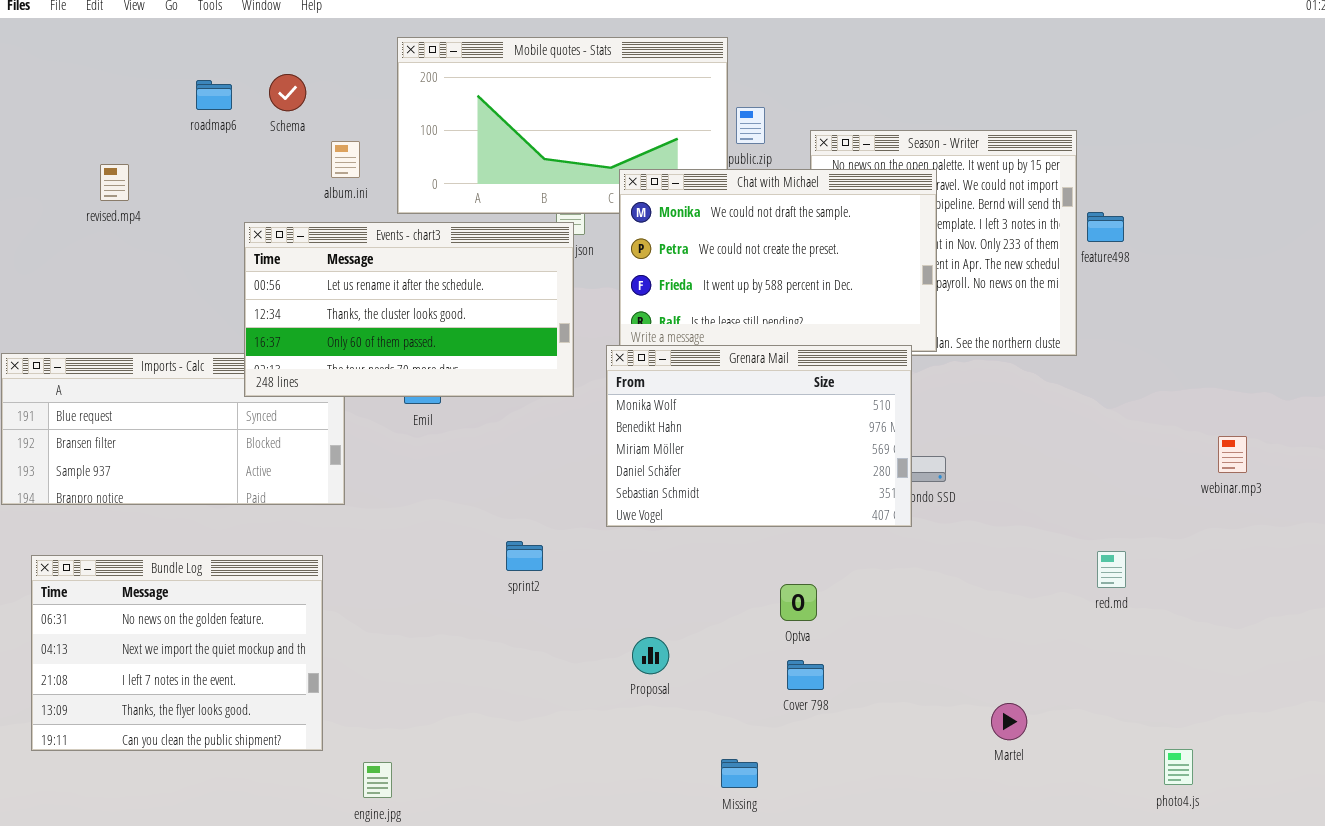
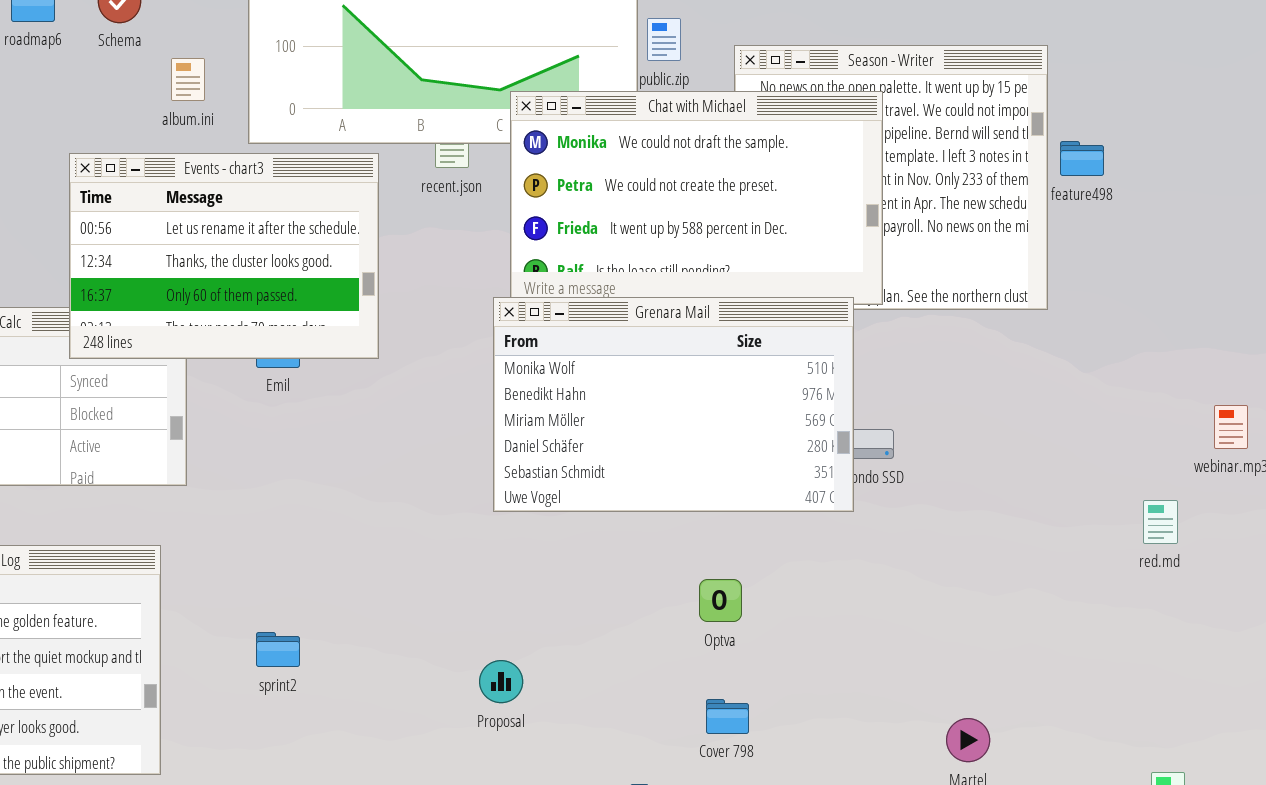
Events - chart3: [244,222,574,397] -> [69,153,379,359], resized
sprint2: [506,541,543,571] -> [256,632,300,667], moved
red.md: [1097,551,1126,588] -> [1143,500,1178,544], moved
Proposal: [632,637,669,674] -> [479,660,523,703], moved
Cover 798: [787,660,824,690] -> [706,699,749,734], moved

